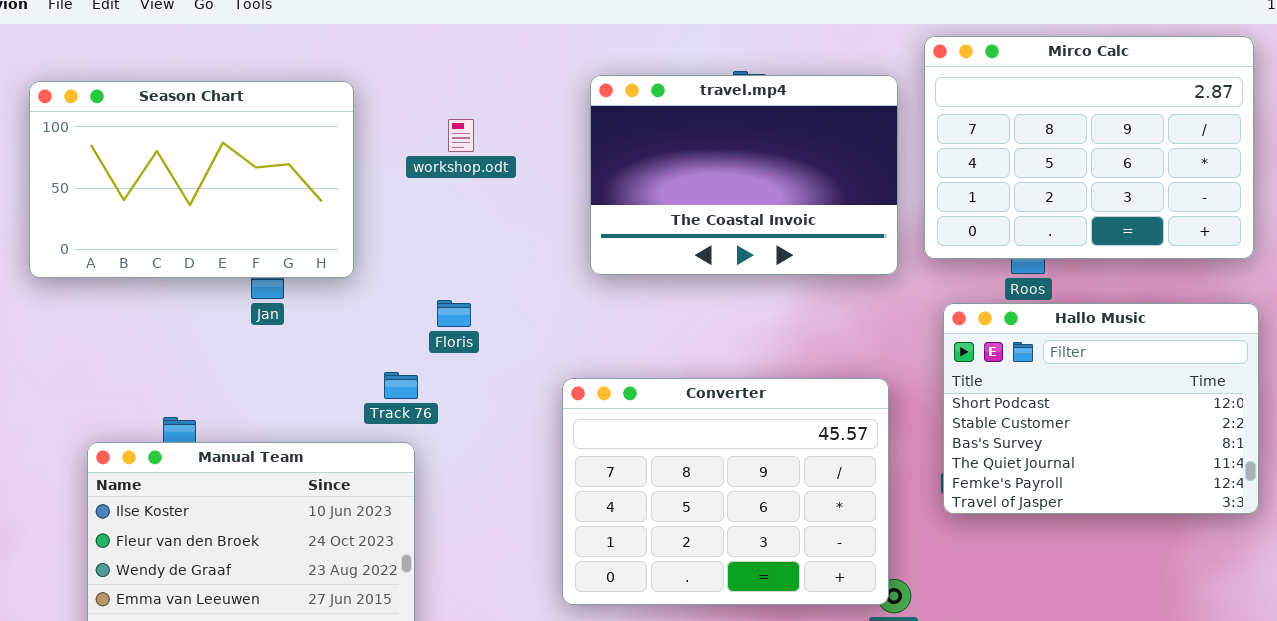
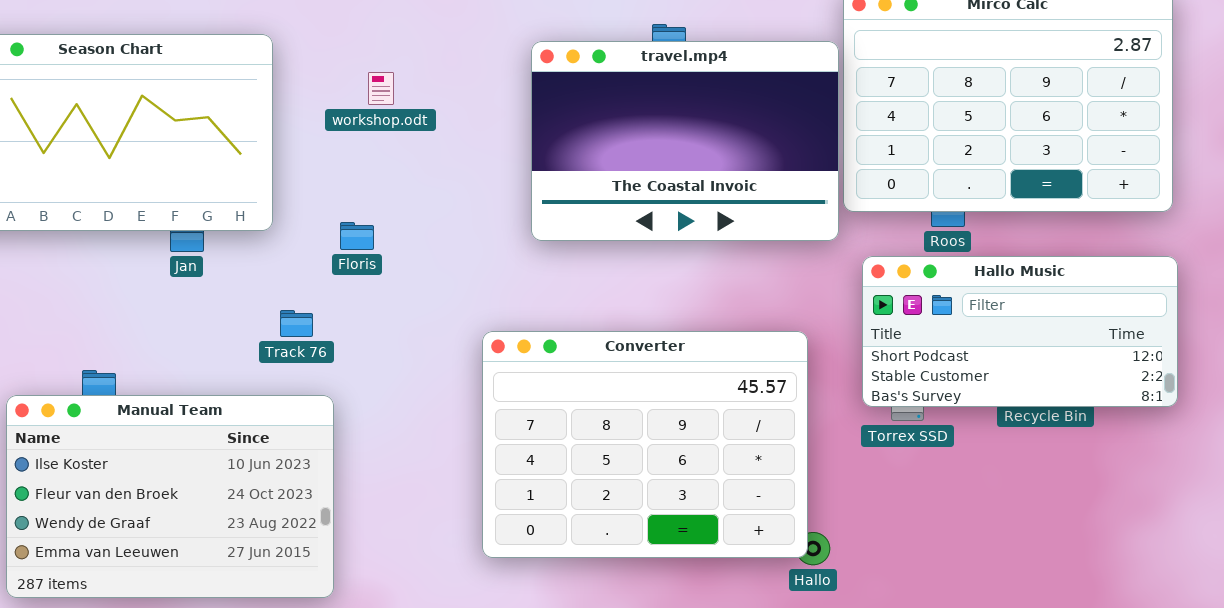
travel.mp4: [590,75,898,275] -> [531,41,839,241], moved
Floris: [437,300,471,327] -> [340,222,374,250], moved
Hallo Music: [943,303,1259,514] -> [862,256,1178,407], resized
Track 76: [384,372,418,399] -> [280,310,313,337], moved

